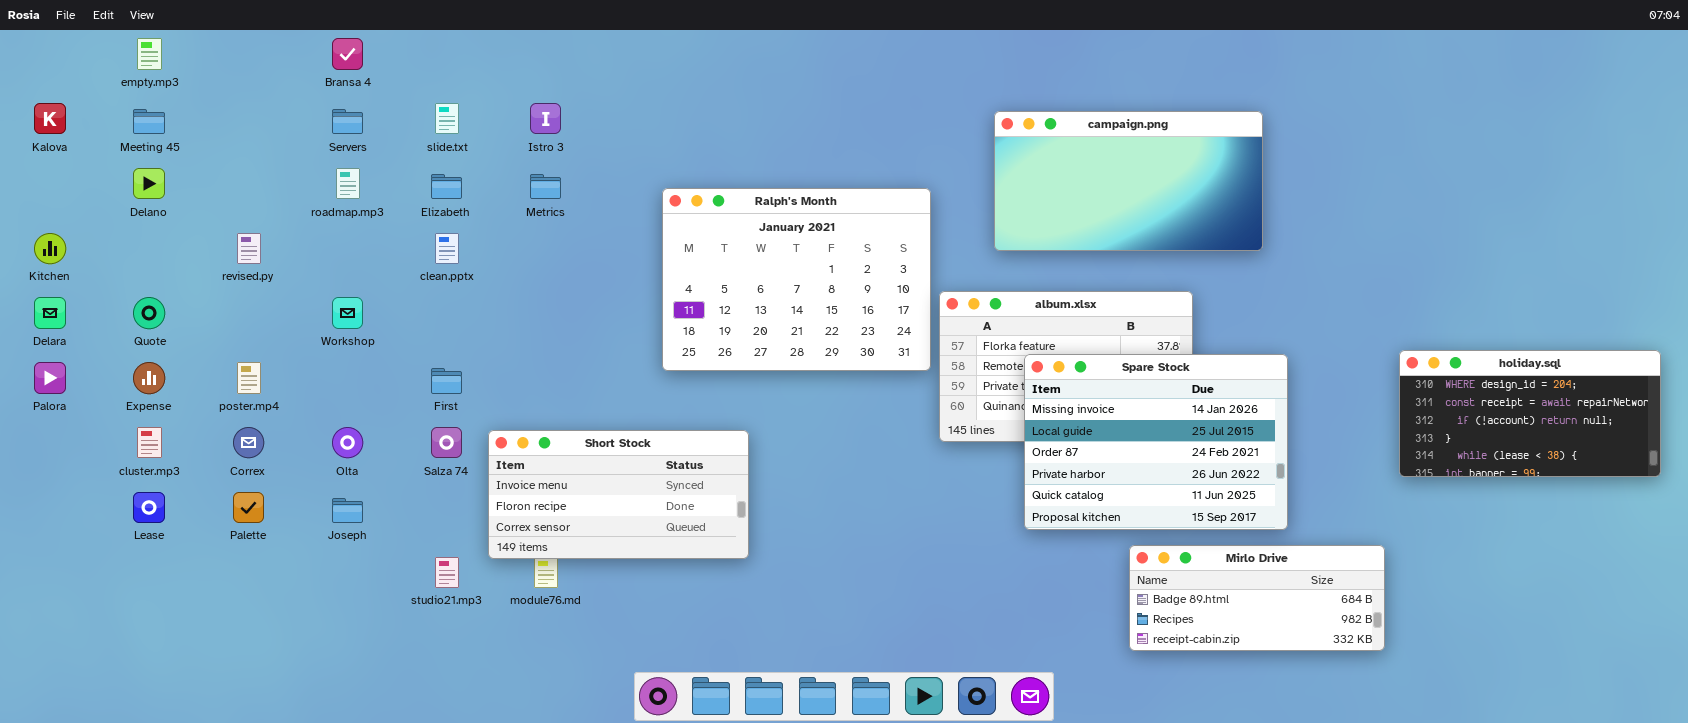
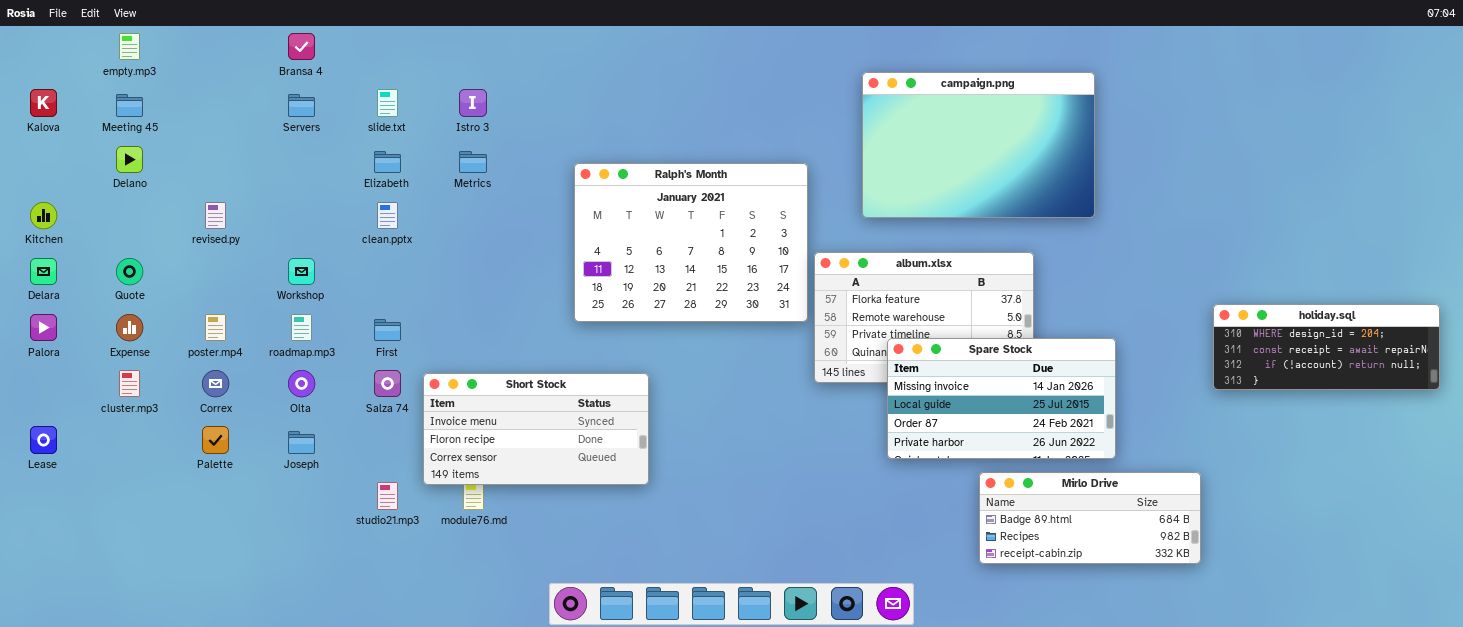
campaign.png: [994,111,1263,251] -> [862,72,1095,218], resized
roadmap.mp3: [336,168,360,199] -> [291,314,312,341], moved
holiday.sql: [1399,350,1661,477] -> [1213,304,1440,390], resized
Spare Stock: [1024,354,1288,530] -> [887,338,1116,459], resized
Lease: [133,492,165,523] -> [30,426,57,454], moved

